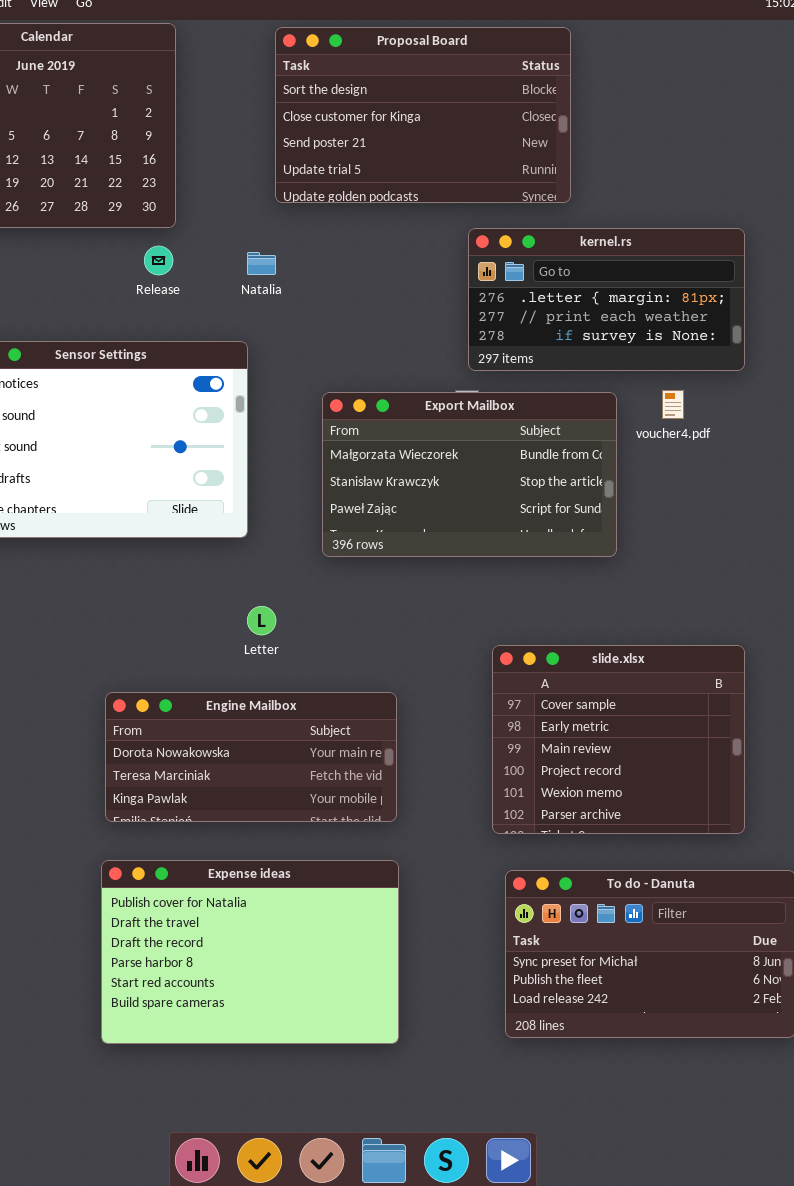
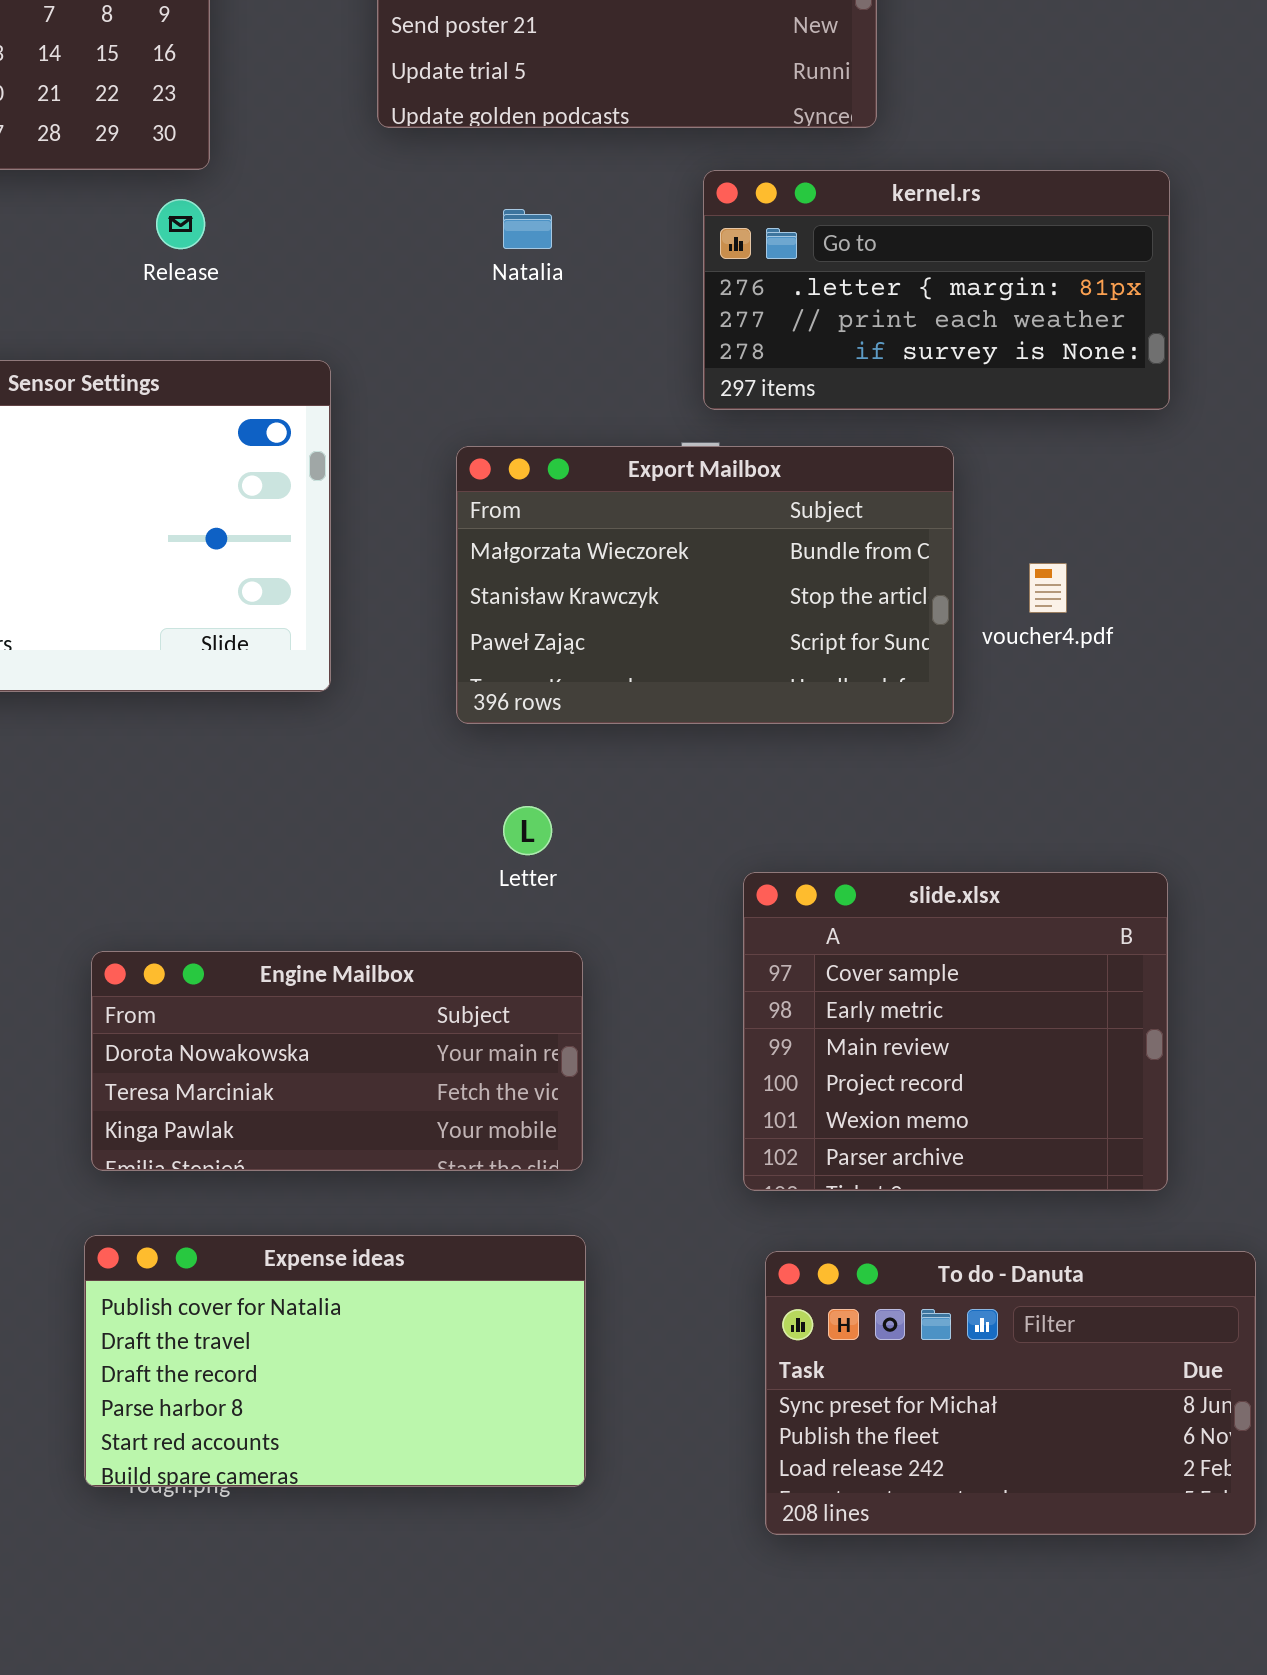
Natalia: [247,252,276,275] -> [503,209,552,249], moved
voucher4.pdf: [662,390,684,419] -> [1029,563,1067,613], moved
Letter: [247,606,276,635] -> [503,806,552,855], moved
Expense ideas: [101,860,399,1044] -> [84,1235,586,1487], resized

